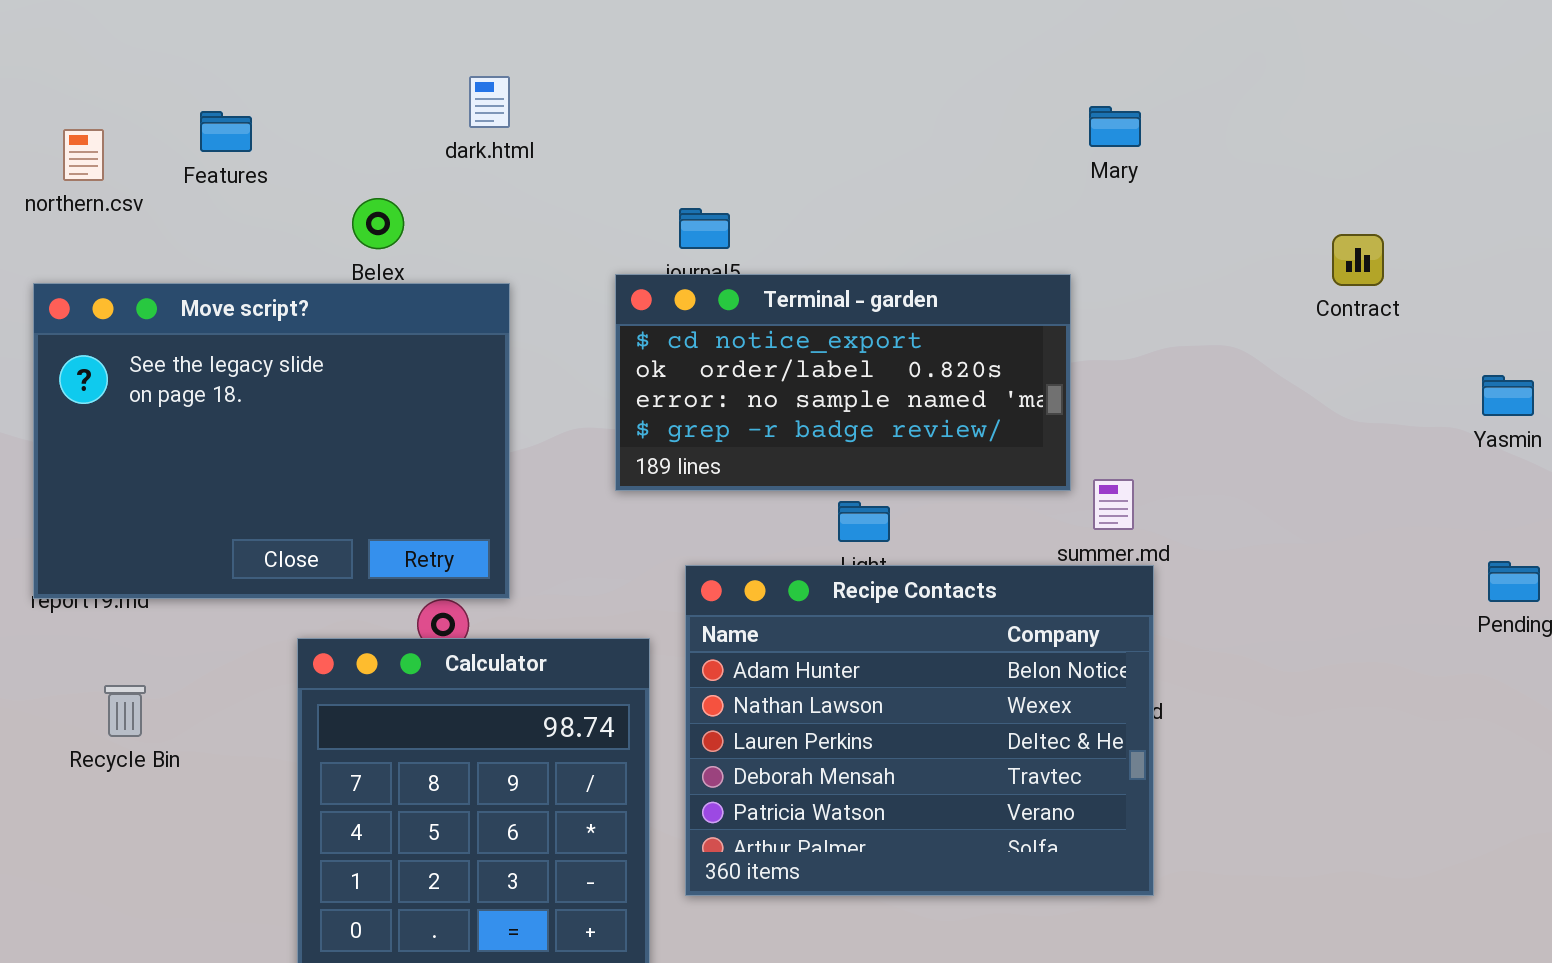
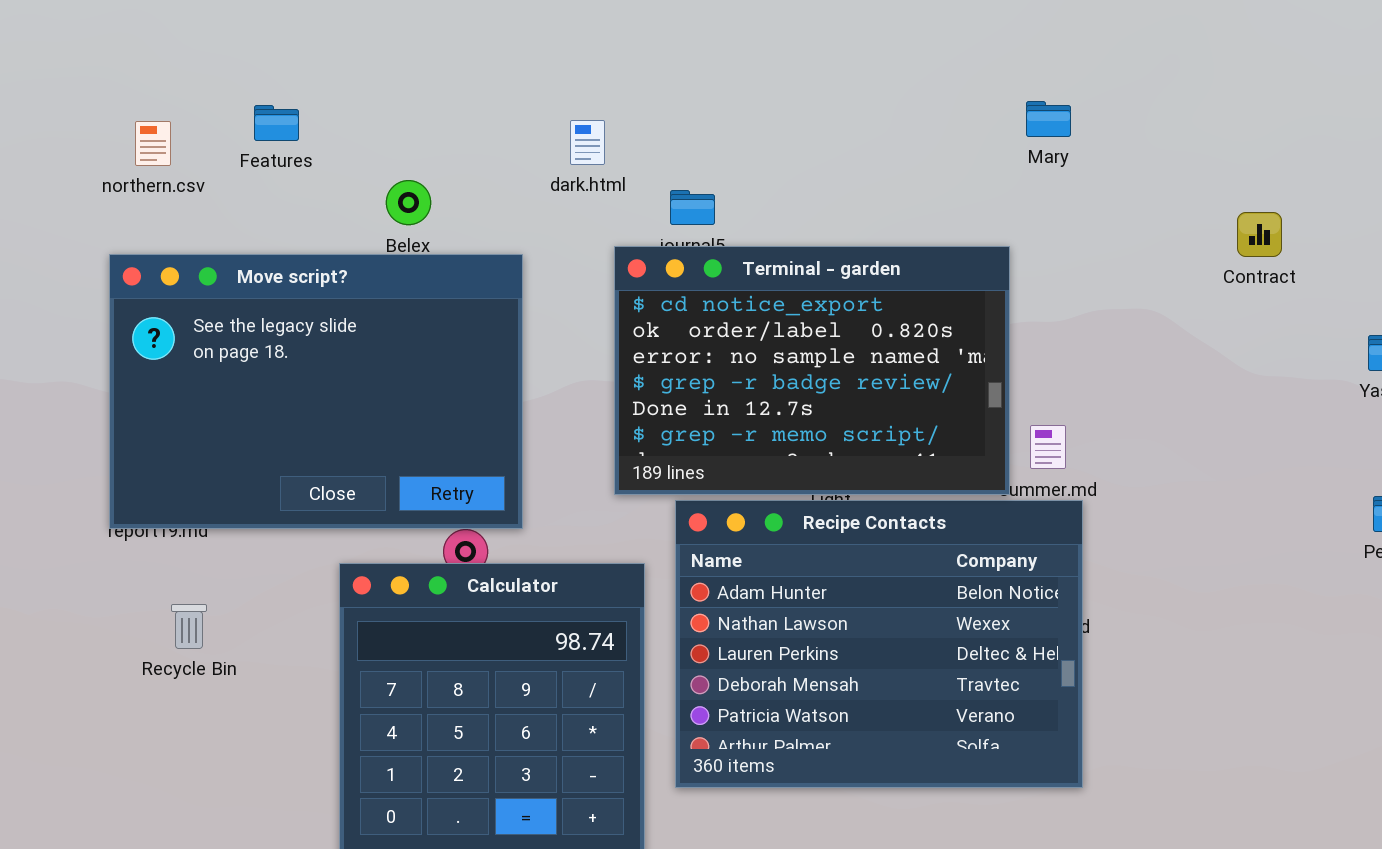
dark.html: [469,76,510,128] -> [570,120,605,165], moved
Terminal - garden: [615,274,1071,491] -> [614,246,1010,495], resized

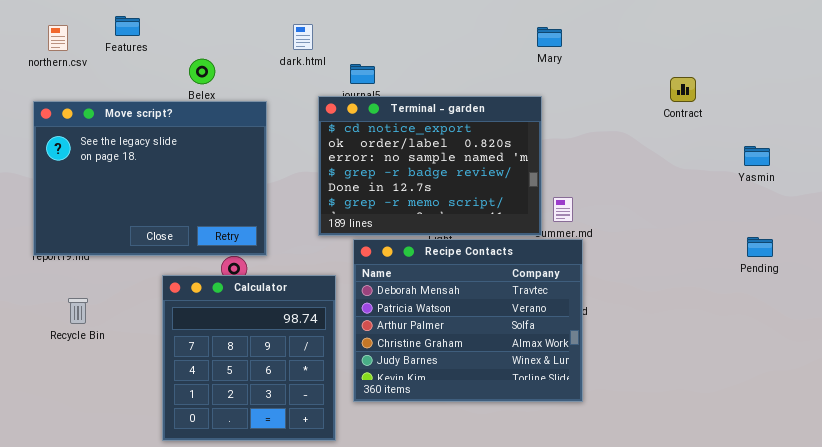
Mary: [1026,101,1071,137] -> [537,27,562,47], moved
Recipe Contacts: [675,500,1083,788] -> [353,239,583,402], scrolled down 3 rows

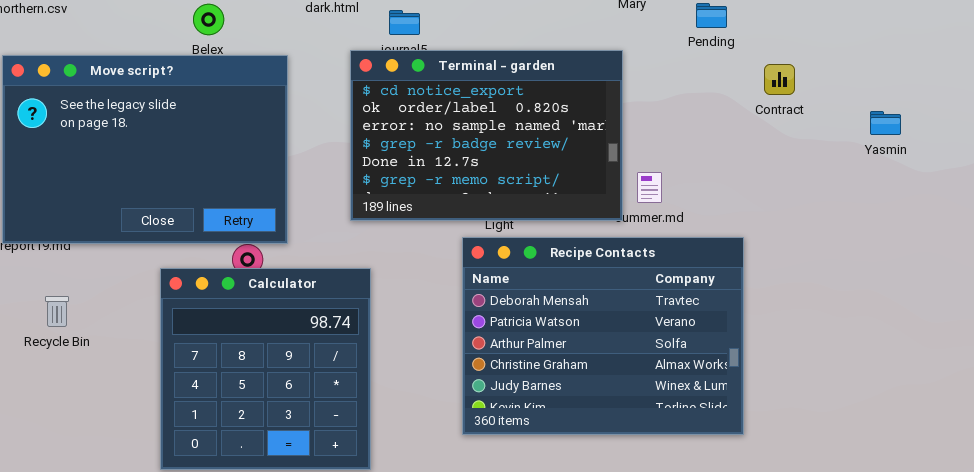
Contract: [670,77,696,102] -> [764,64,795,95], moved
Pending: [747,237,773,257] -> [696,3,727,28], moved
Recipe Contacts: [353,239,583,402] -> [462,237,744,435], moved

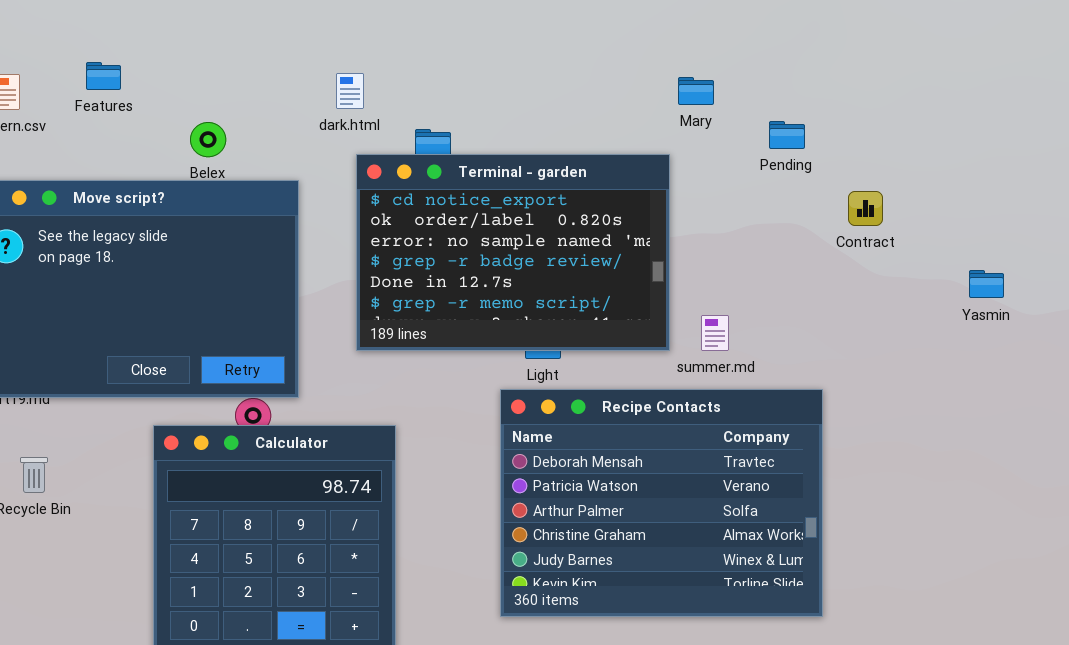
Terminal - garden: [350,50,623,221] -> [356,154,670,351], moved
Yasmin: [870,111,901,135] -> [969,270,1004,298], moved

